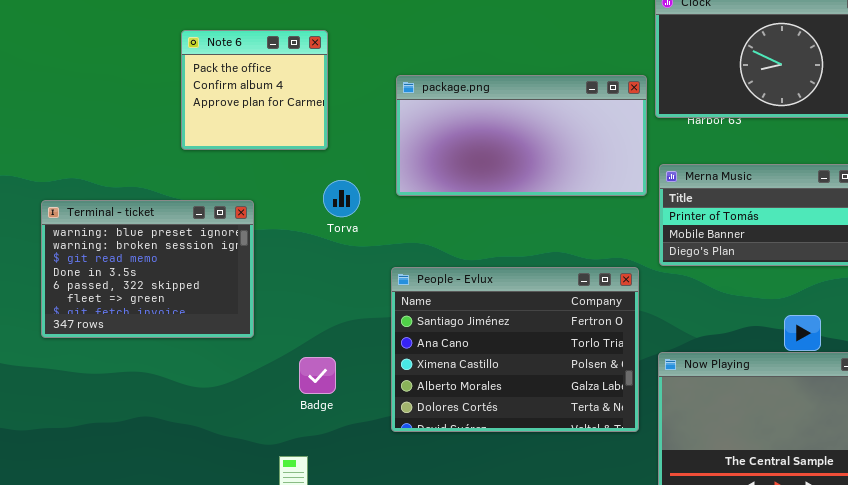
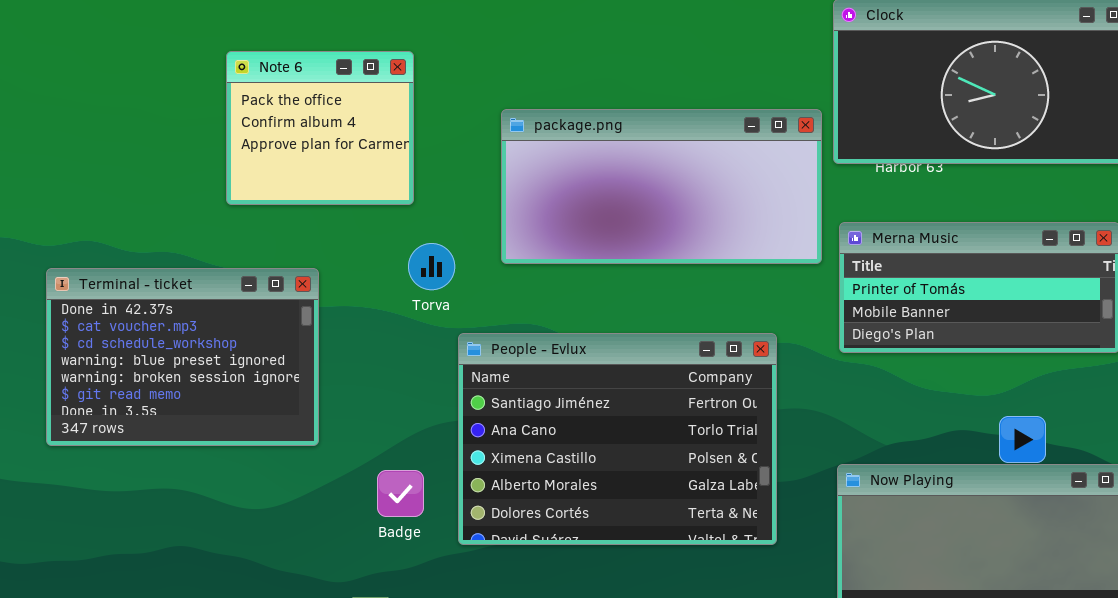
Terminal - ticket: [41,200,254,338] -> [46,268,319,446], scrolled up 3 rows
People - Evlux: [391,267,639,432] -> [458,333,777,545], moved

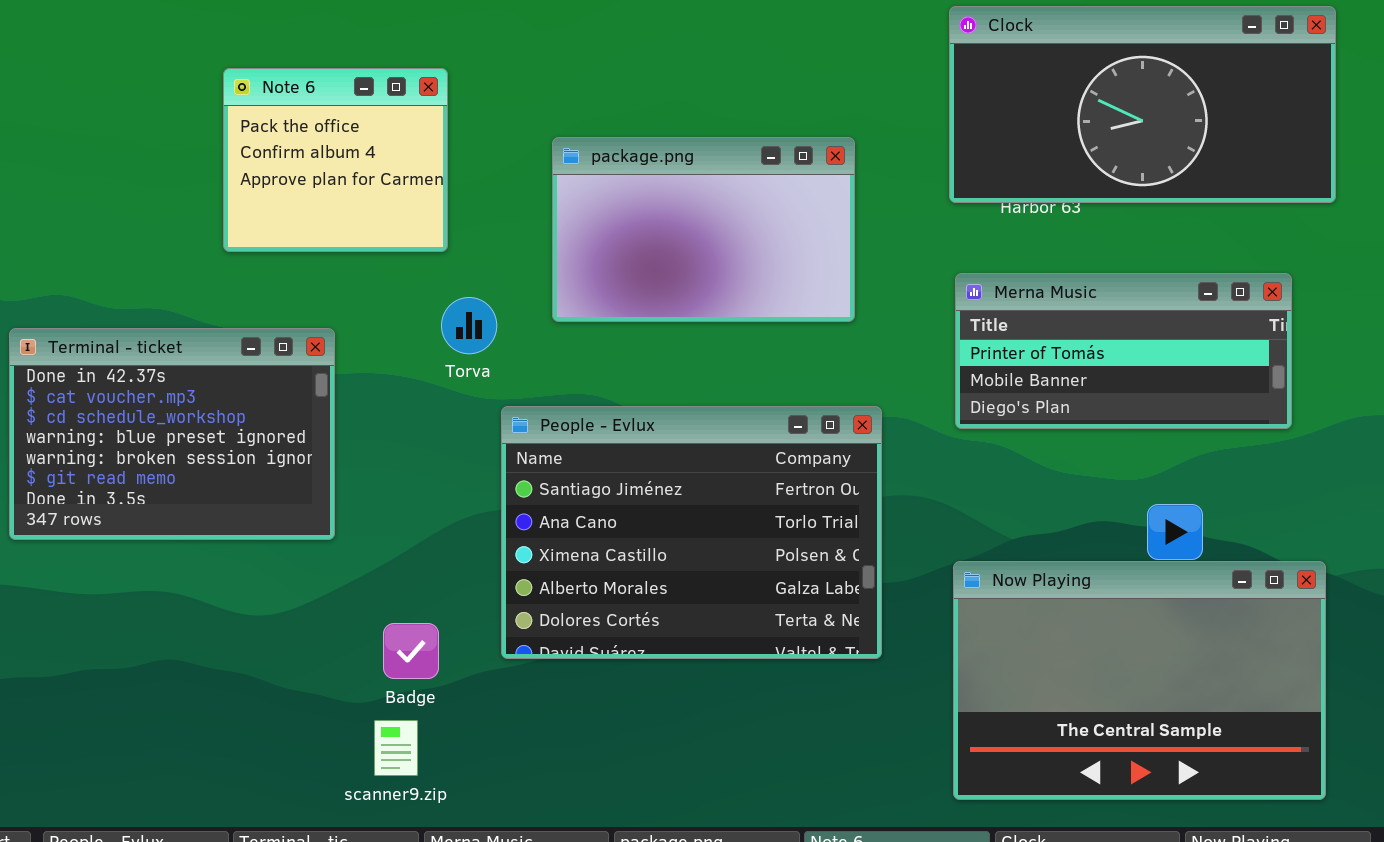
package.png: [501,109,822,264] -> [552,137,855,322], resized
Badge: [377,470,424,517] -> [383,623,439,679], moved

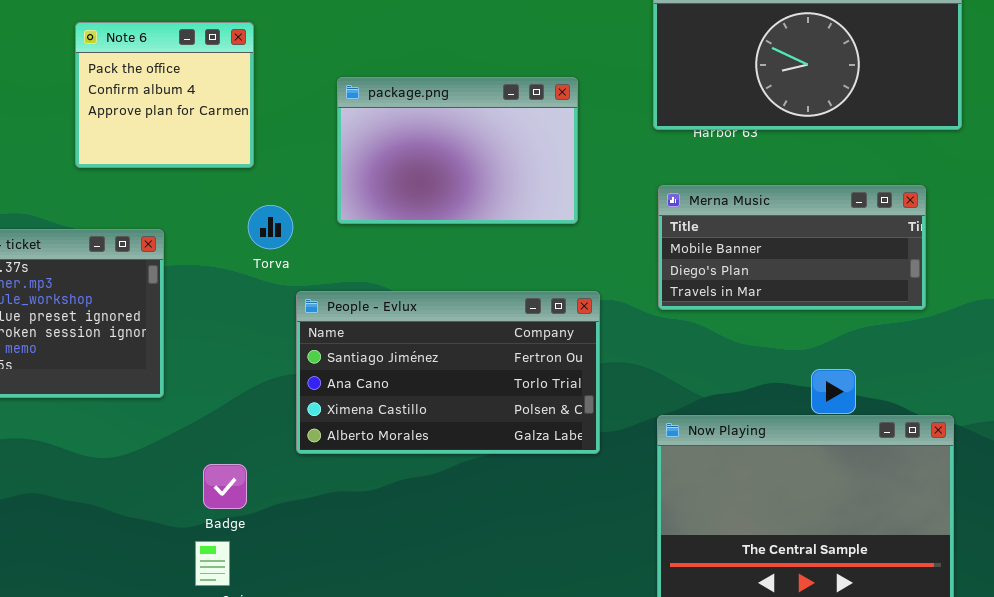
Merna Music: [955,273,1292,429] -> [658,185,926,310], scrolled down 1 row
People - Evlux: [501,406,882,659] -> [296,291,600,454], resized

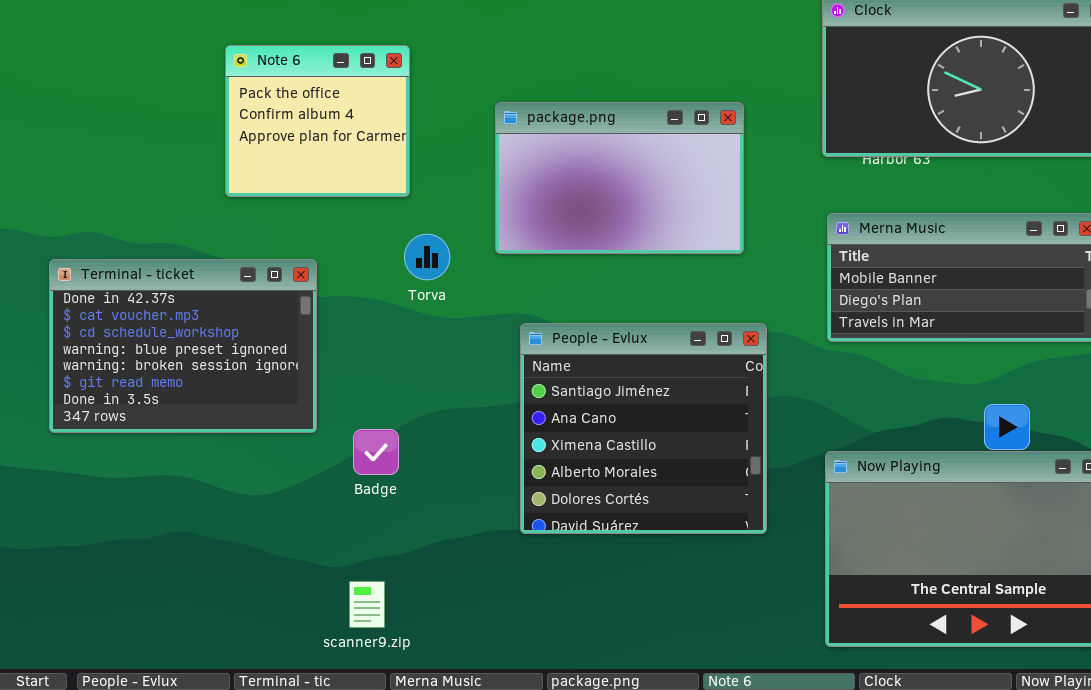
People - Evlux: [296,291,600,454] -> [520,323,767,534], resized
Badge: [203,464,247,509] -> [353,429,399,475], moved

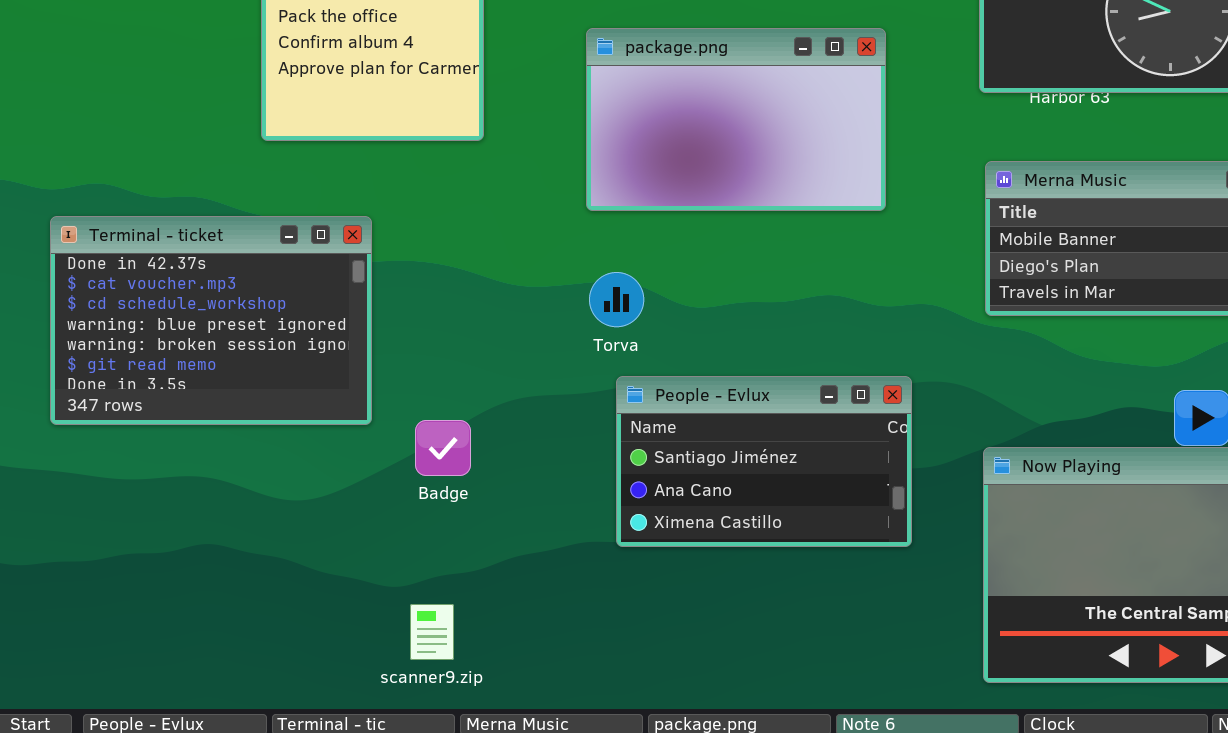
Torva: [404,234,450,280] -> [589,272,644,327], moved
People - Evlux: [520,323,767,534] -> [616,376,912,547], resized

